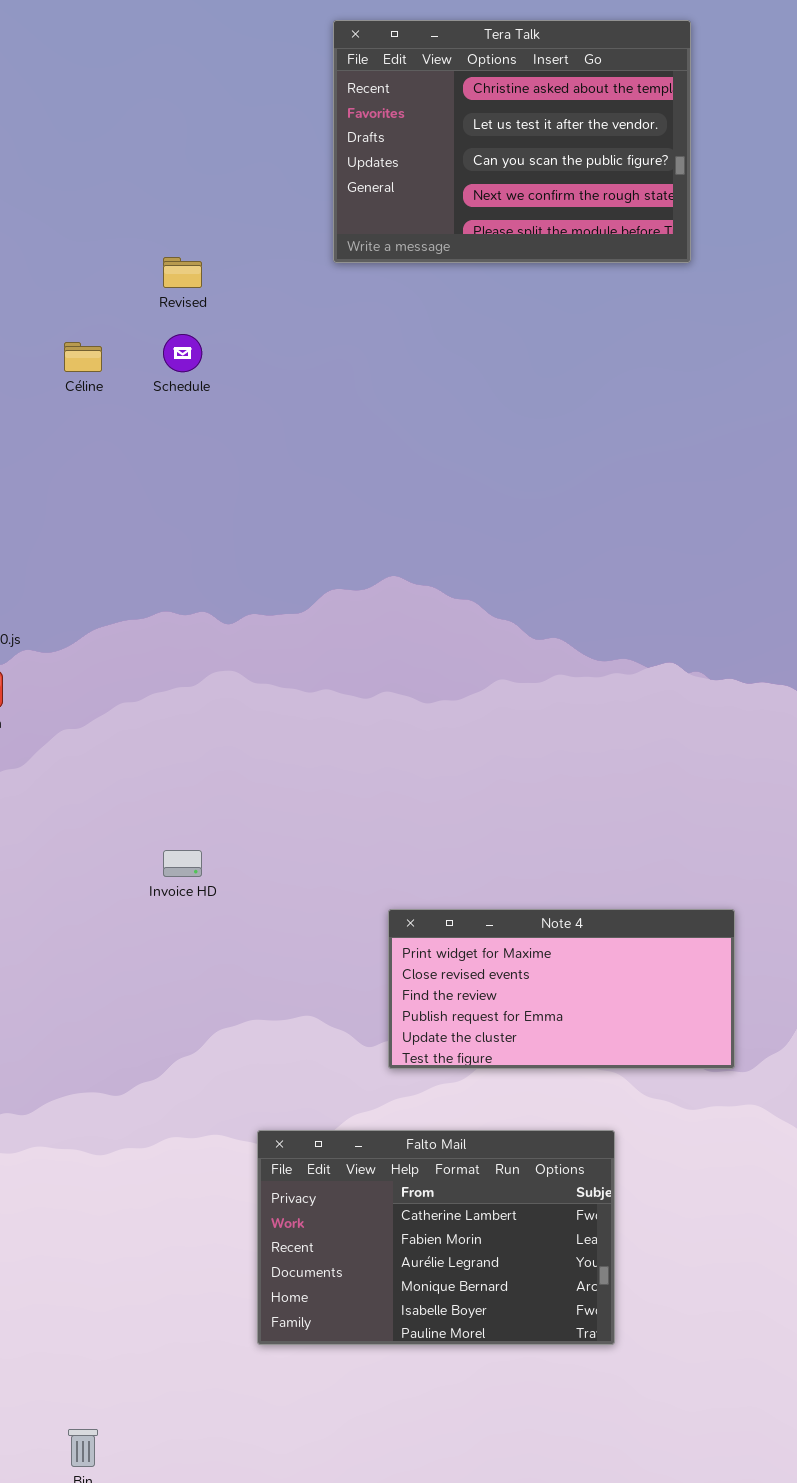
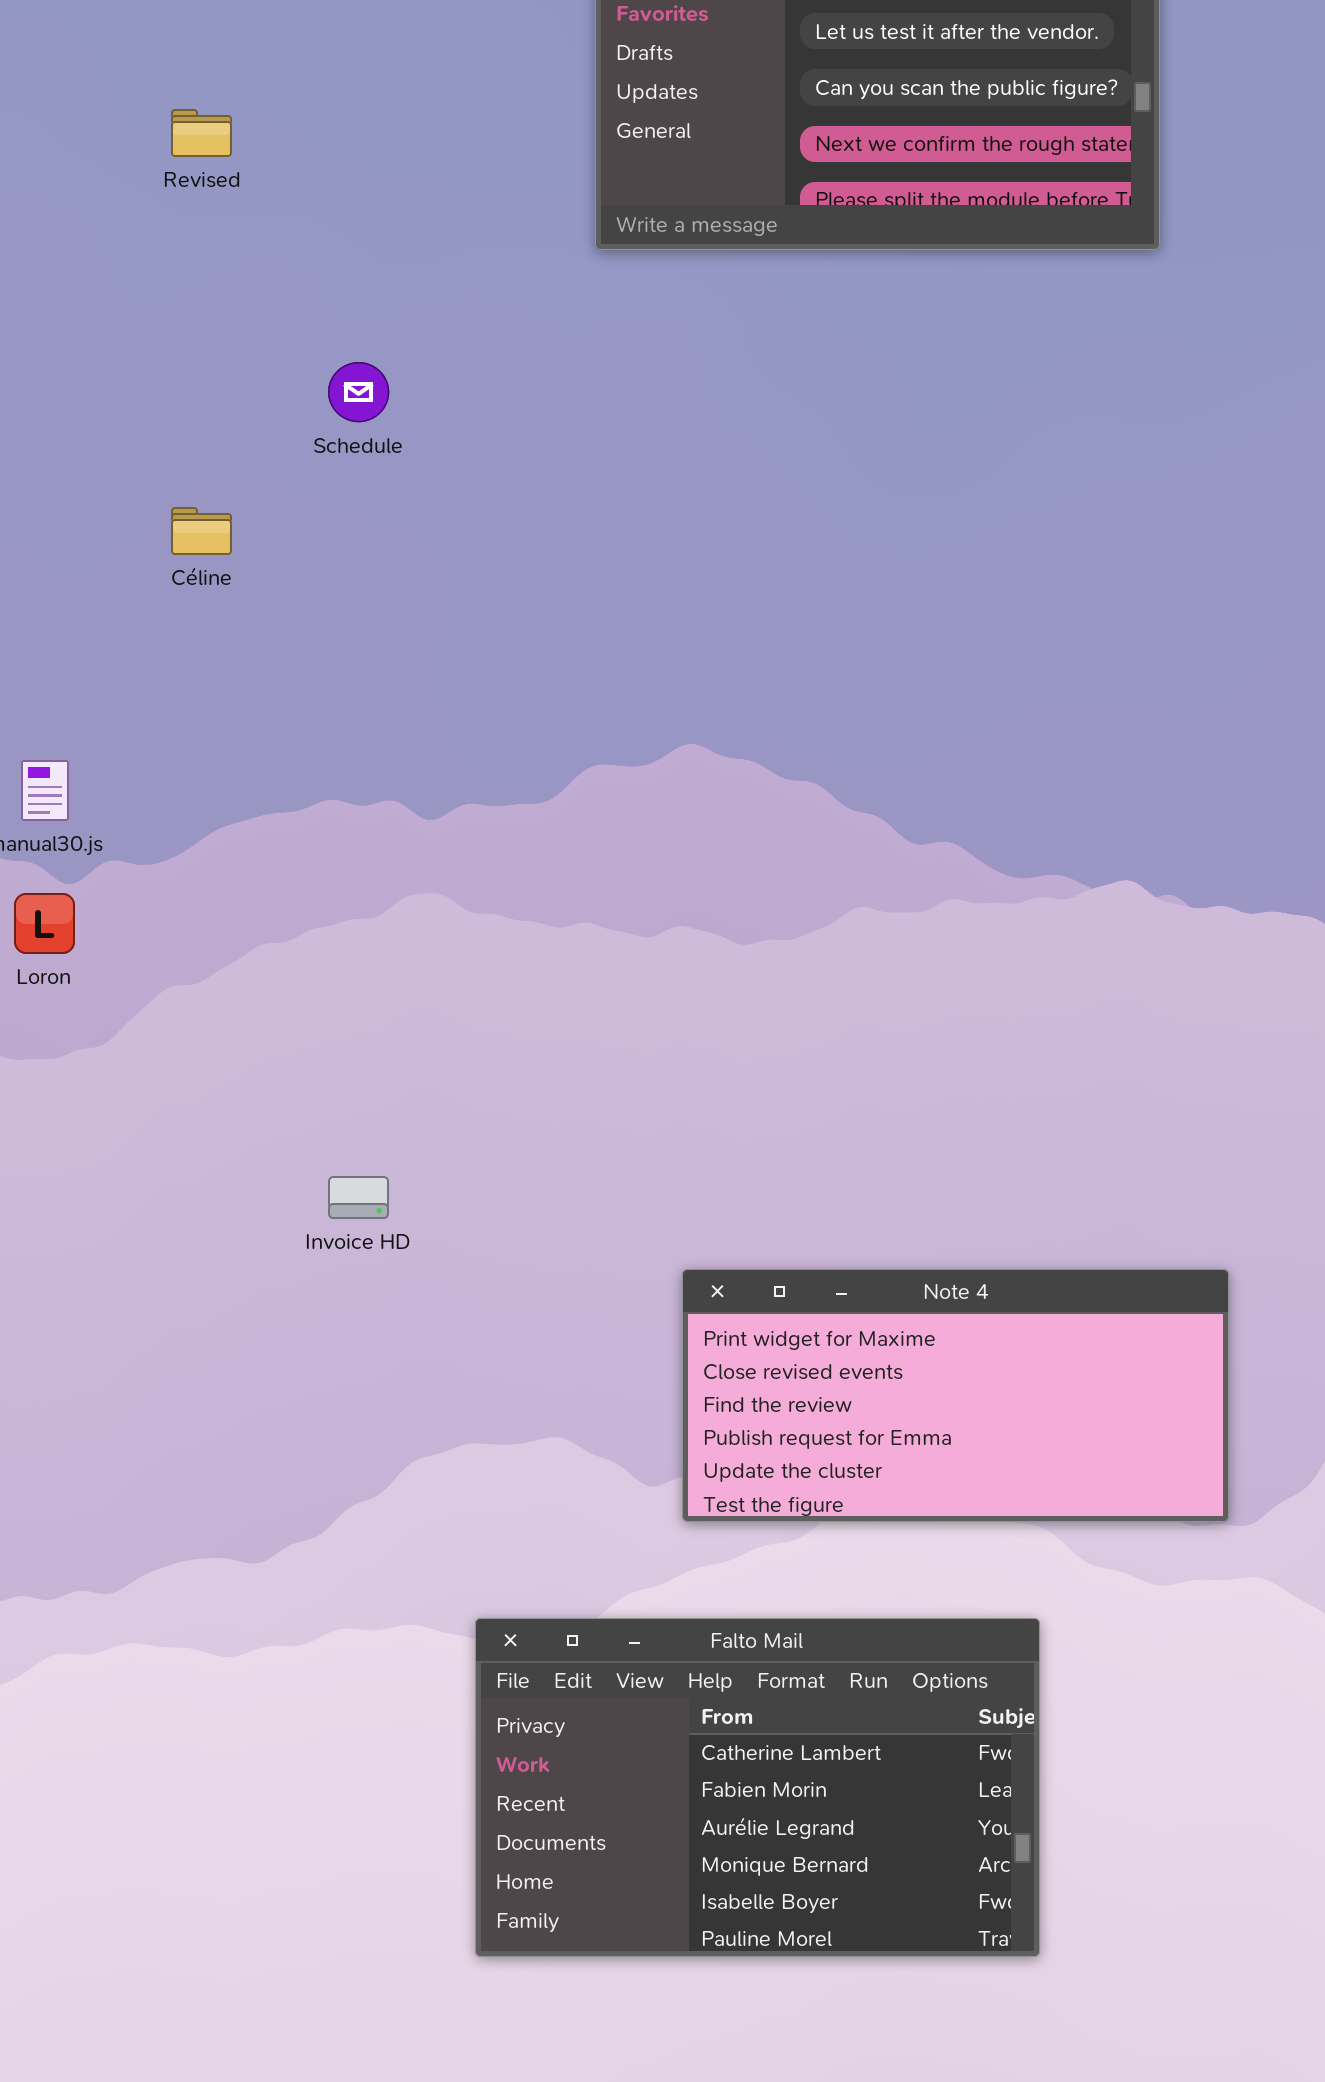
Revised: [163,257,202,288] -> [171,109,232,157], moved
Céline: [64,342,102,372] -> [171,507,232,555], moved

